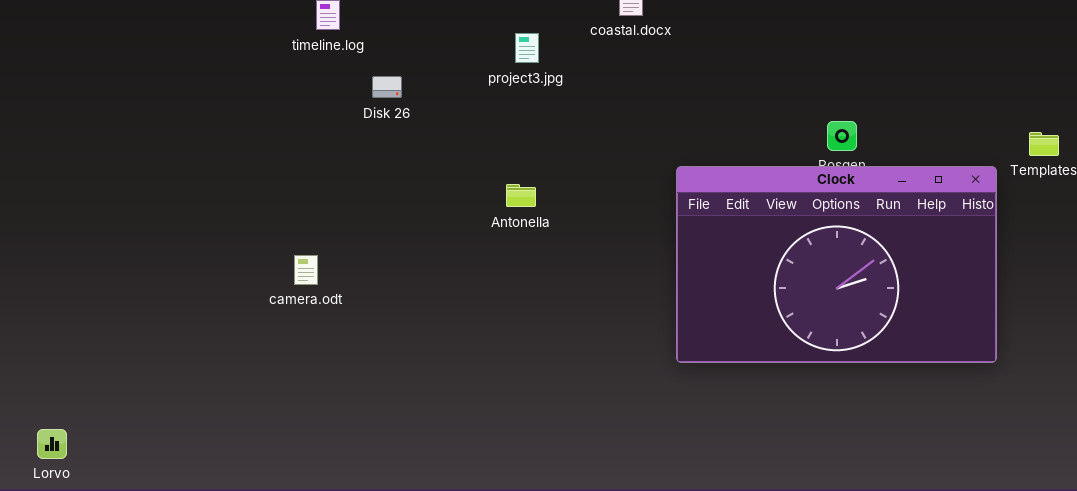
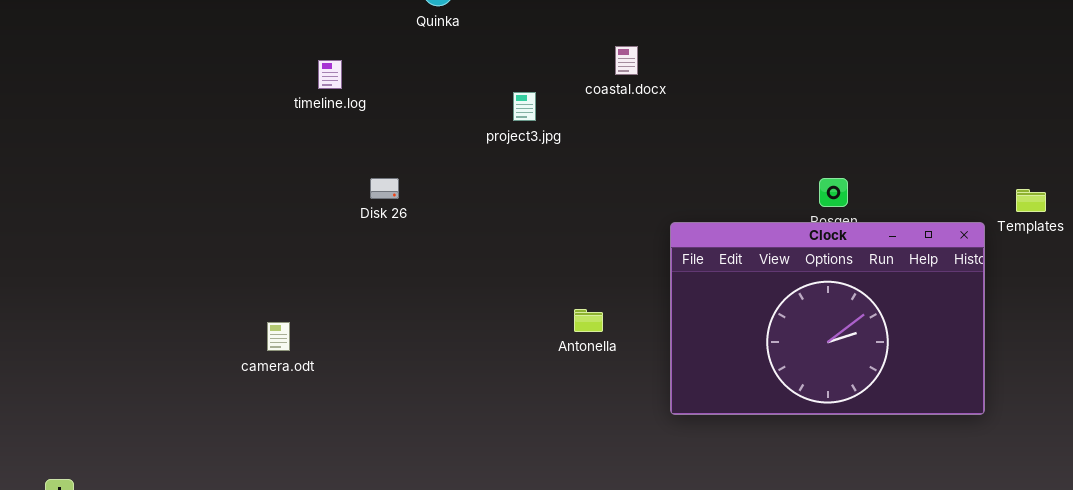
Disk 26: [372,76,402,98] -> [370,178,399,199], moved
Antonella: [506,184,536,207] -> [574,309,603,332], moved
camera.odt: [294,255,318,285] -> [267,322,290,351], moved

